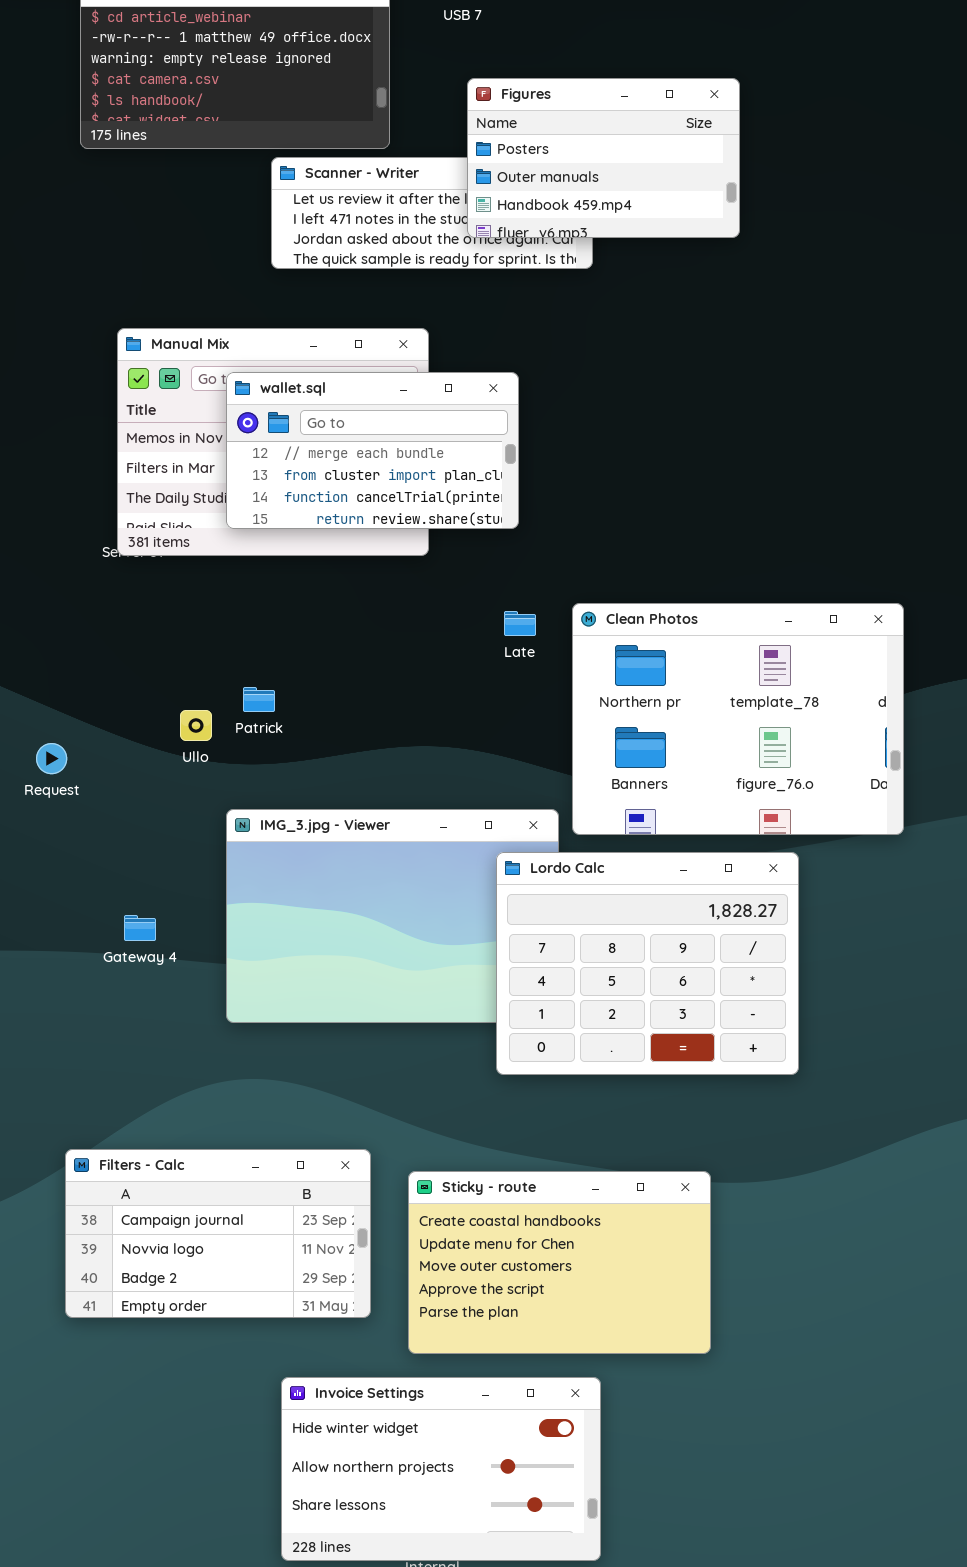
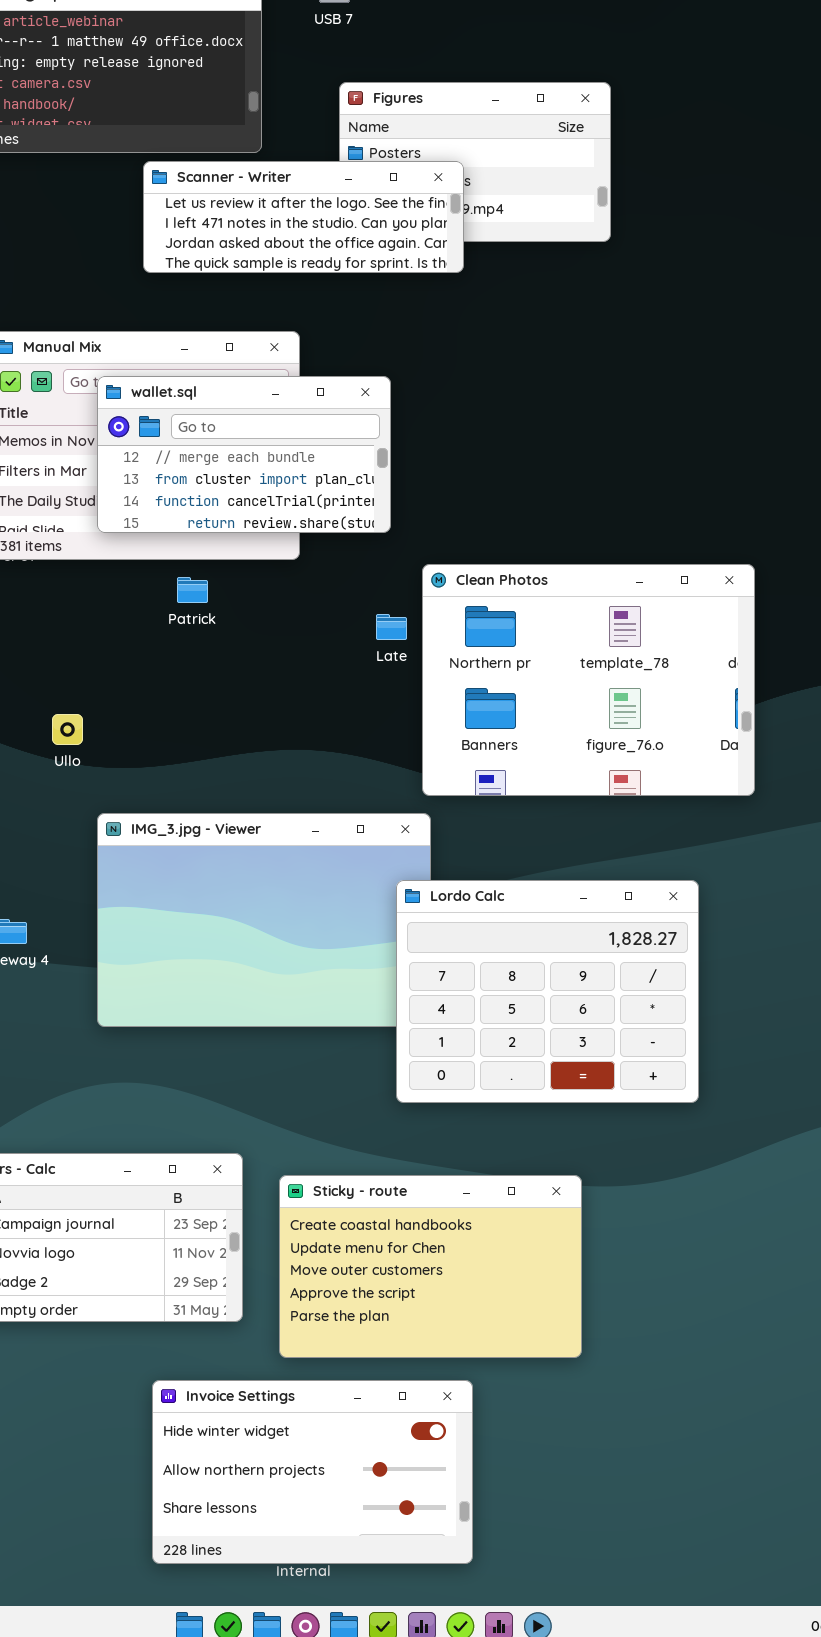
Scanner - Writer: [271,157,593,269] -> [143,161,464,273], raised
Clean Photos: [572,603,904,835] -> [422,564,755,796], moved
Patrick: [243,687,275,712] -> [177,577,208,603], moved
Lordo Calc: [496,852,799,1075] -> [396,880,699,1103], moved

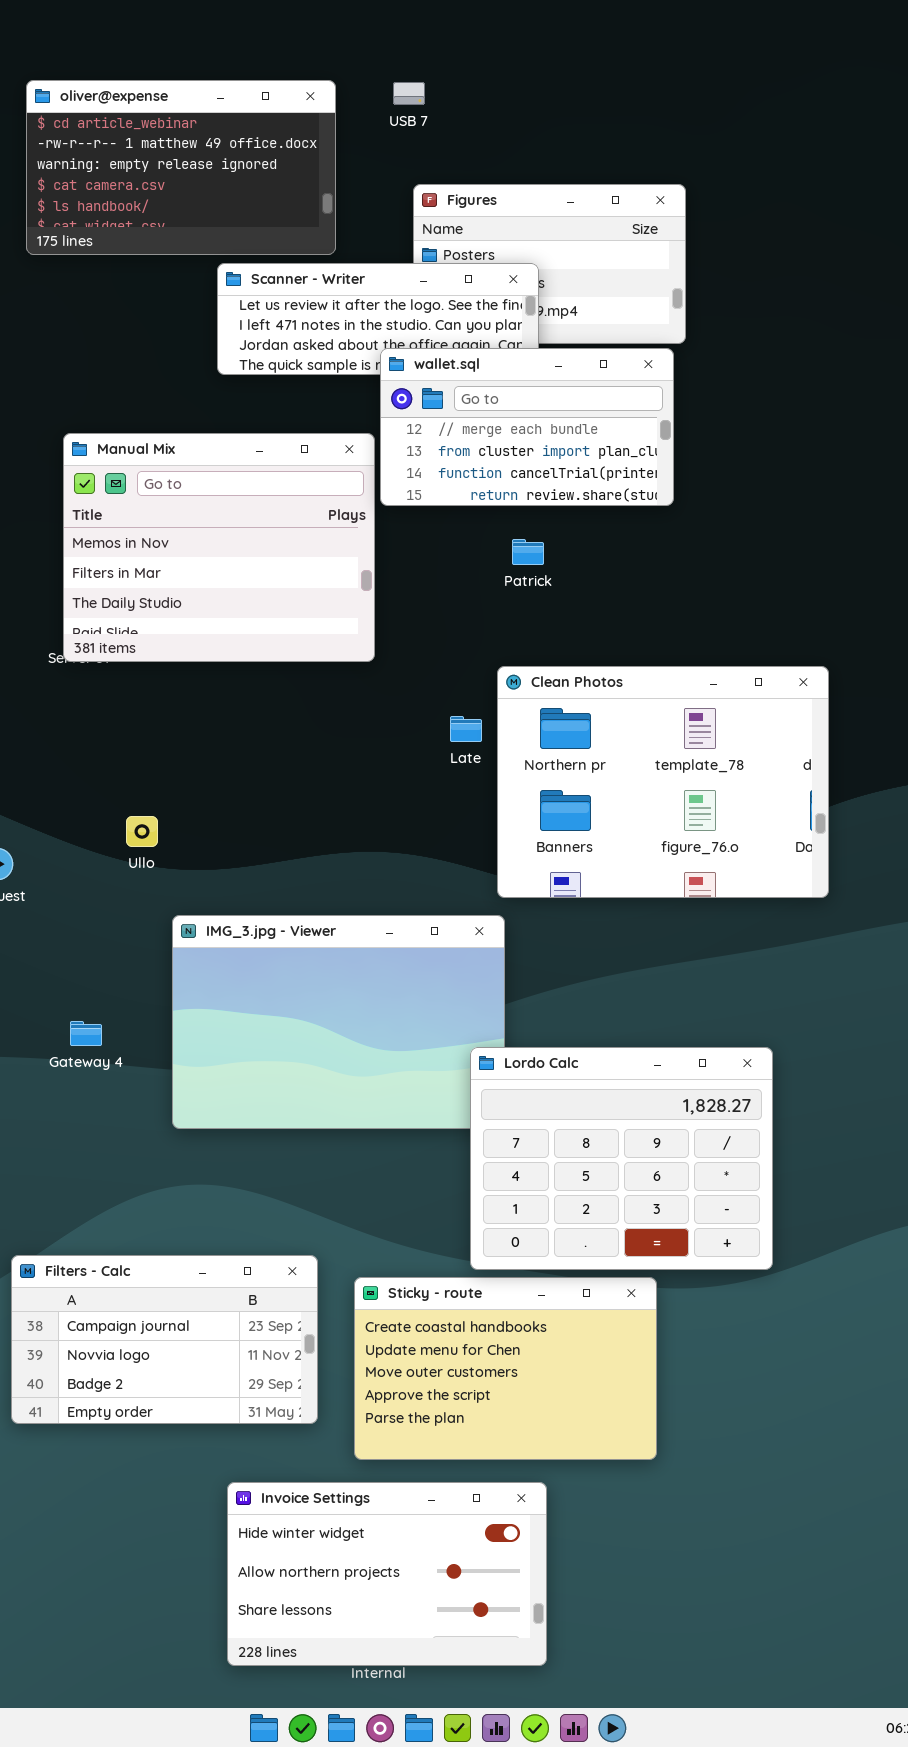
wallet.sql: [97,376,391,533] -> [380,348,674,506], moved
Patrick: [177,577,208,603] -> [512,539,544,565], moved
Lordo Calc: [396,880,699,1103] -> [470,1047,773,1270], moved

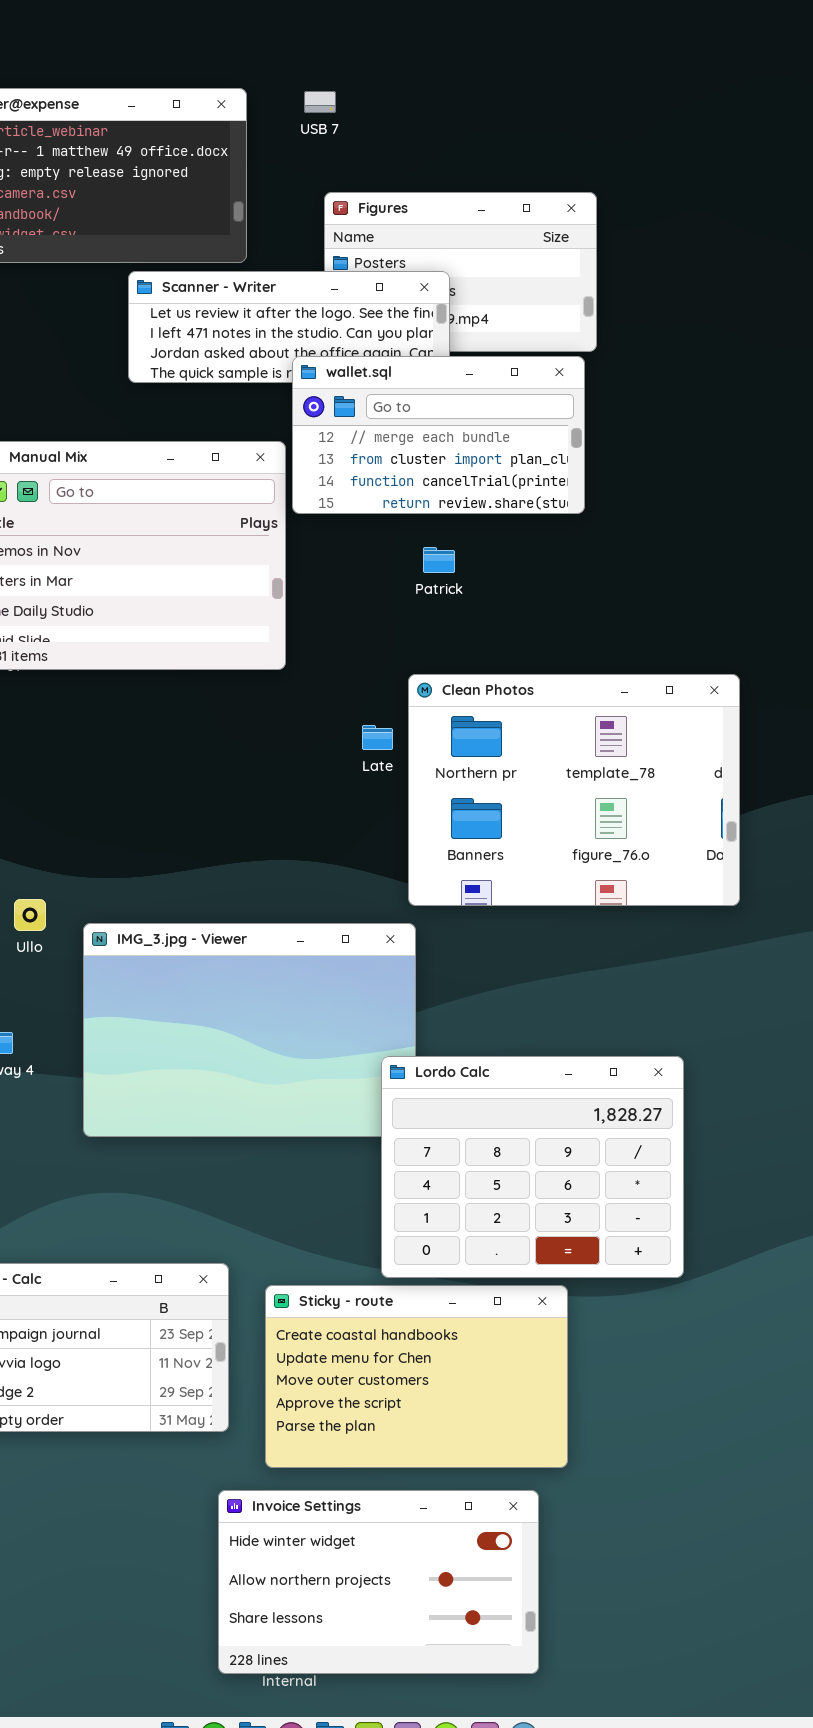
Ullo: [126,816,158,847] -> [14,899,46,931], moved
Invoice Settings: [227,1482,547,1666] -> [218,1490,539,1674], moved

